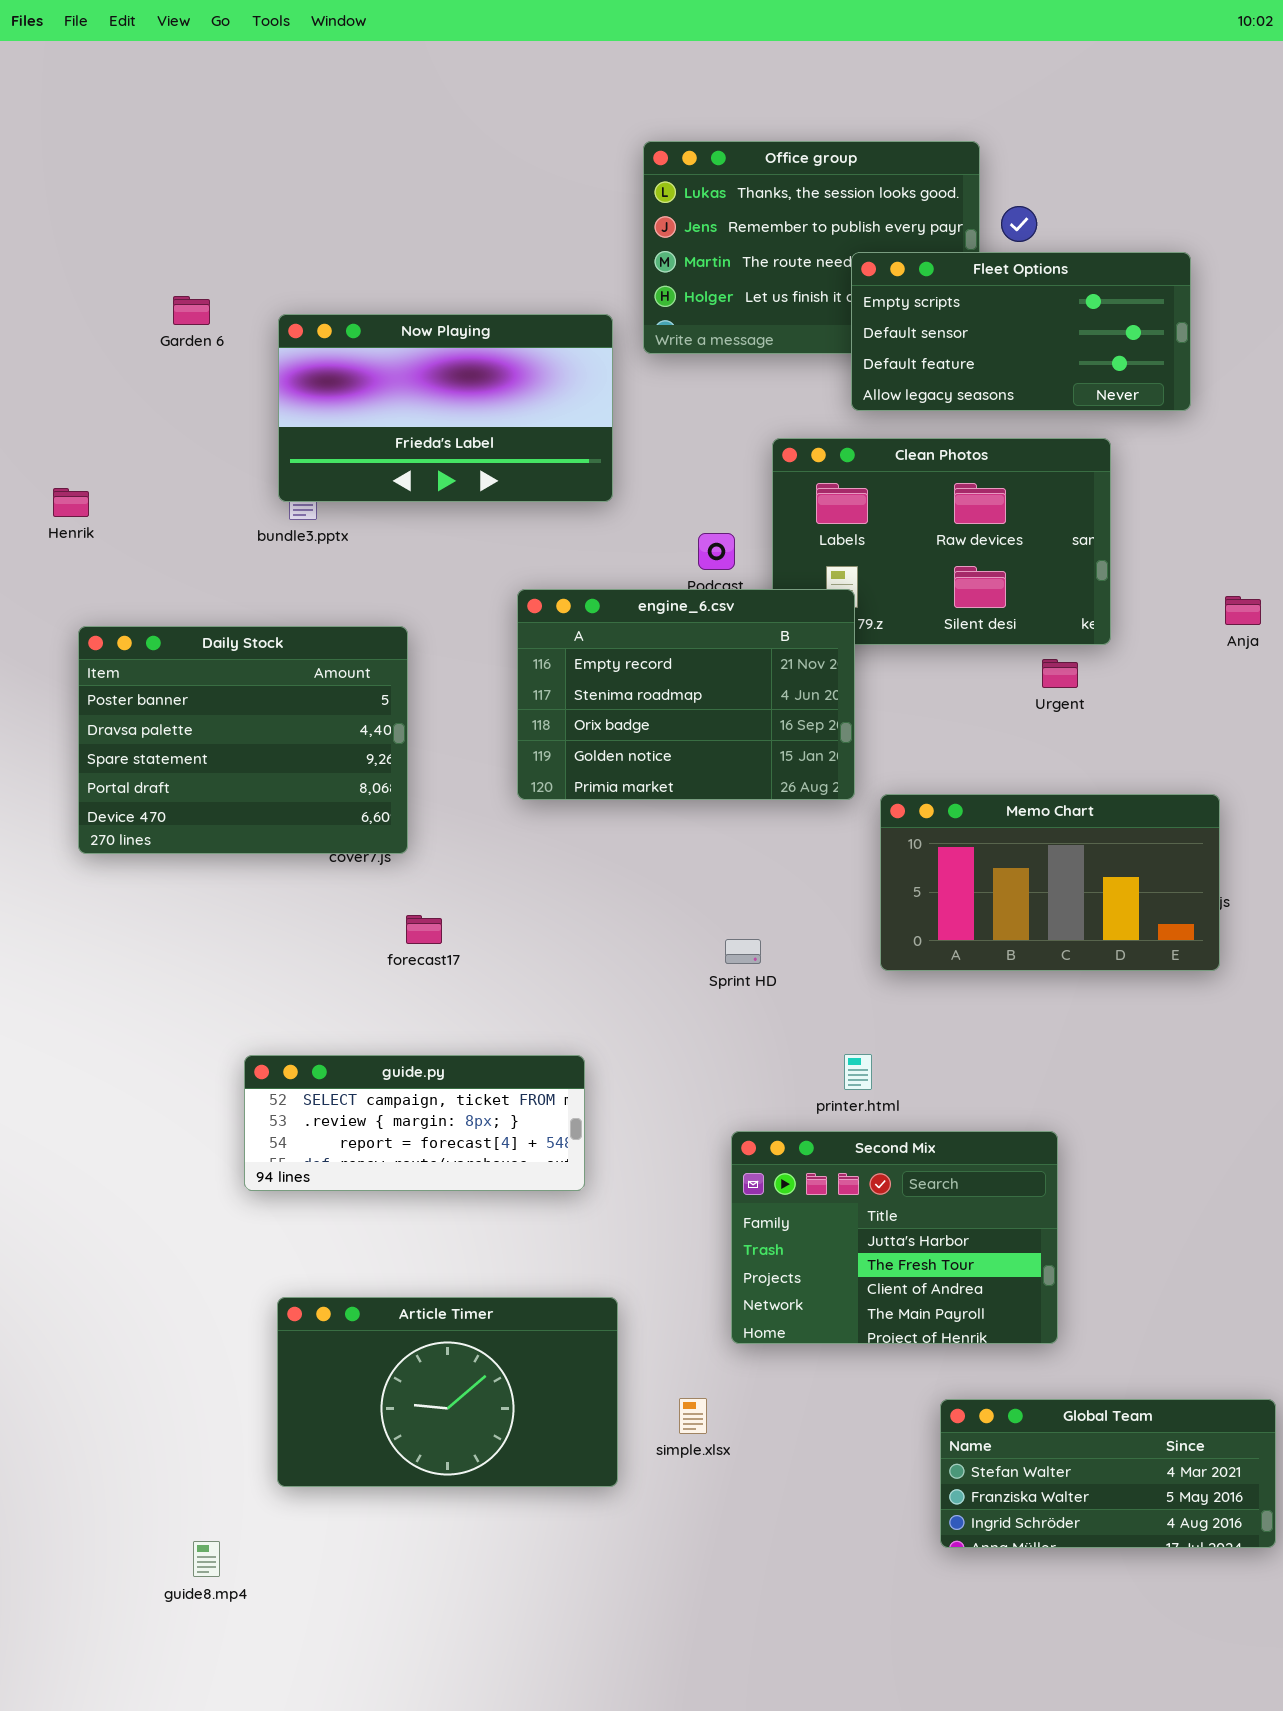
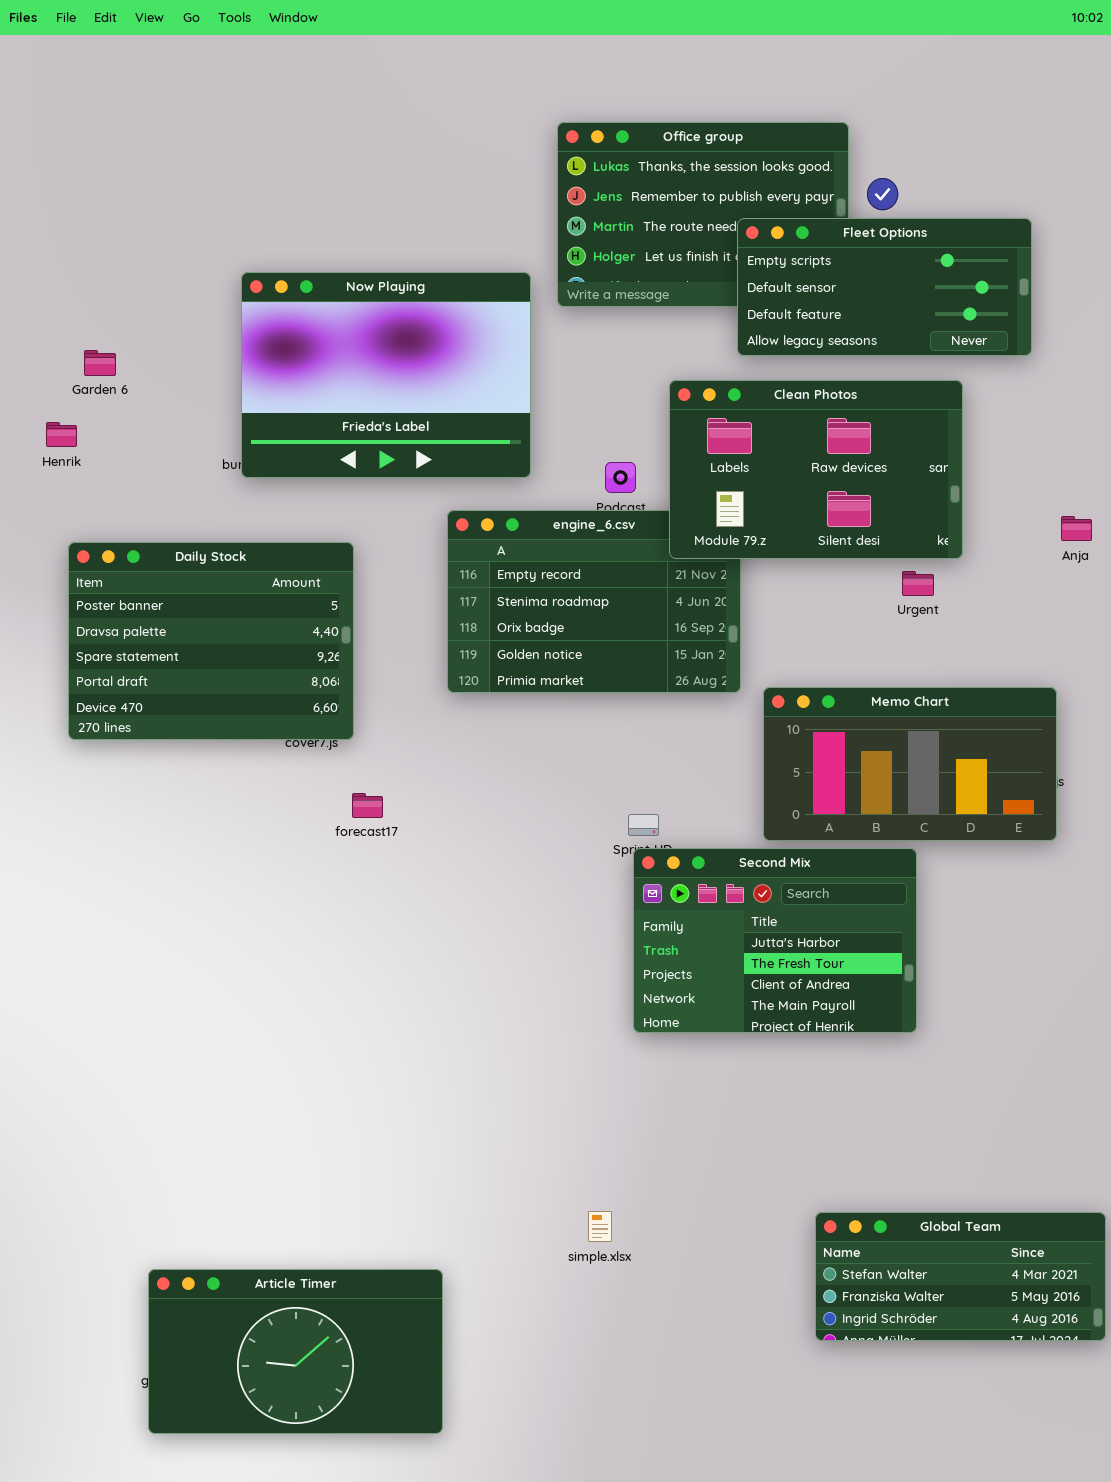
Garden 6: [173,296,210,325] -> [84,350,116,376], moved
Now Playing: [278,314,613,502] -> [241,272,531,478], resized
Clean Photos: [772,438,1111,645] -> [669,380,963,559], raised
guide.py: [244,1055,585,1191] -> none, closed
Second Mix: [731,1131,1058,1344] -> [633,848,917,1033], moved
Article Timer: [277,1297,618,1487] -> [148,1269,443,1434], moved

